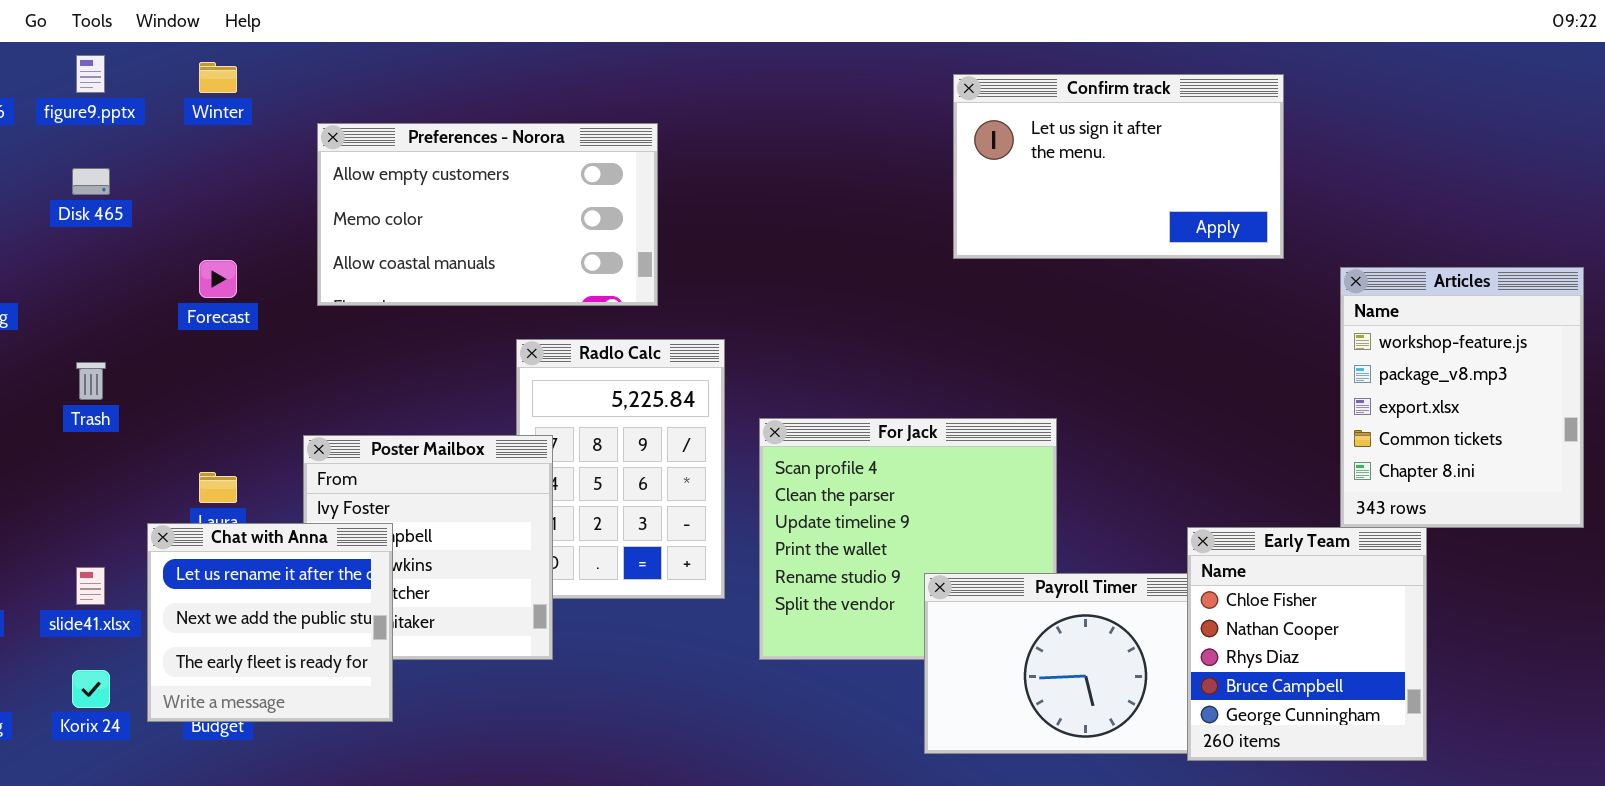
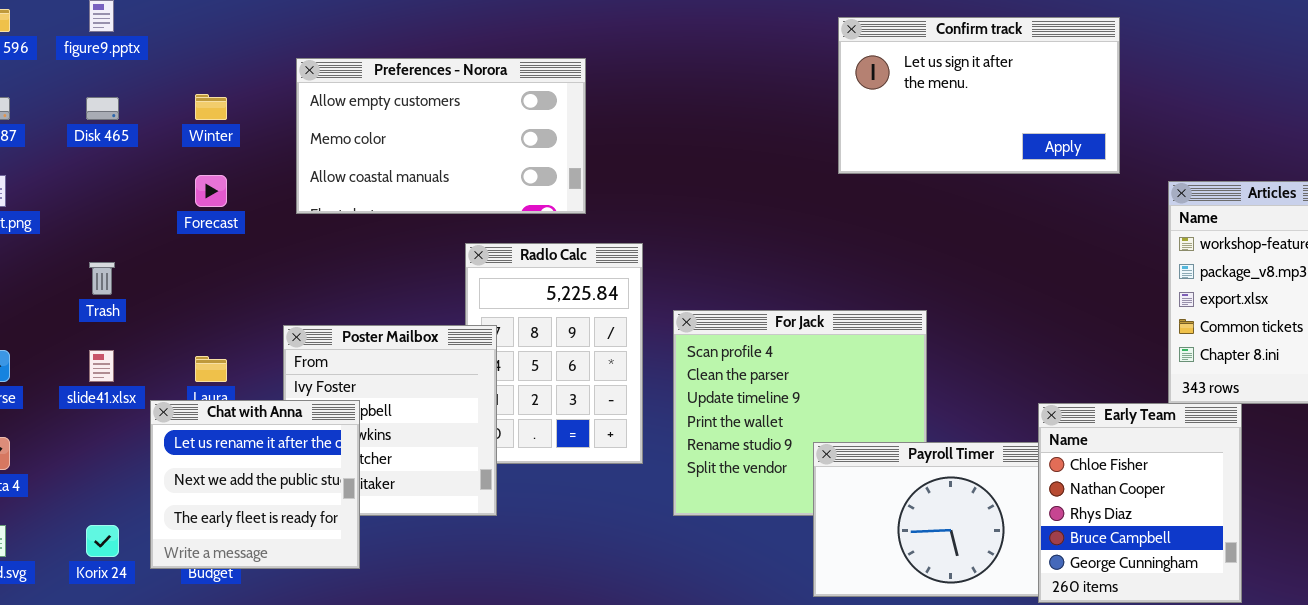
Winter: [199,62,237,93] -> [195,94,227,120], moved
slide41.xlsx: [76,567,105,605] -> [89,350,114,382], moved

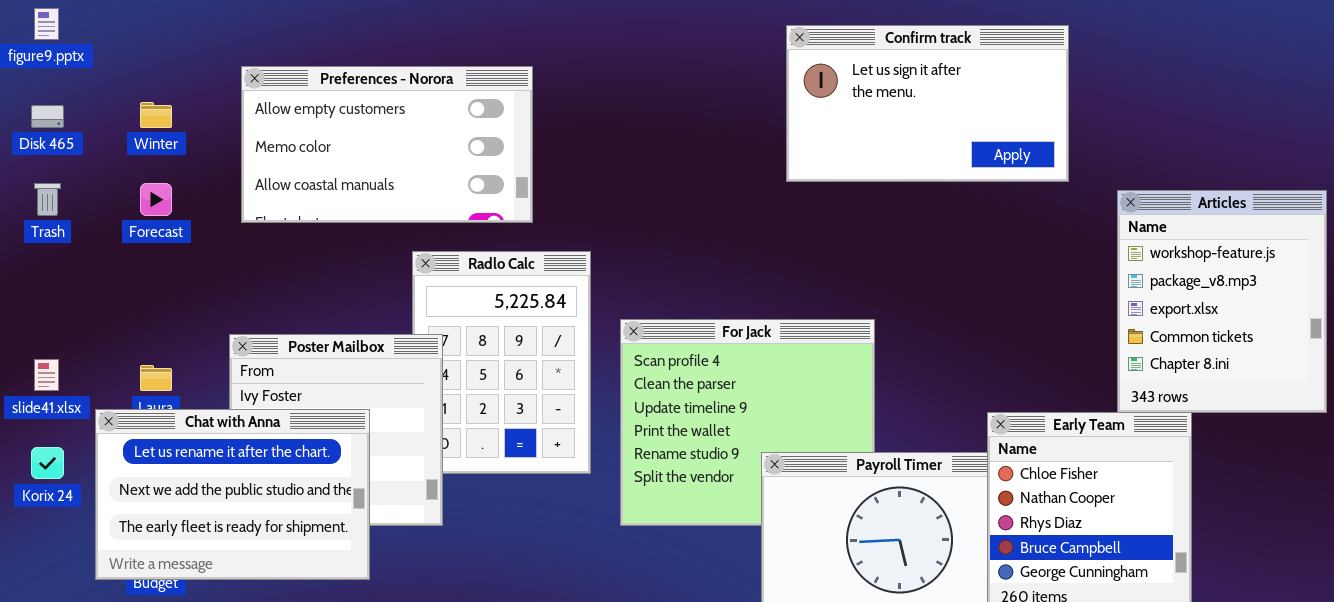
Trash: [89,262,115,295] -> [34,183,61,216], moved
Chat with Anna: [150,400,360,569] -> [95,409,370,580], resized
Korix 24: [86,525,119,557] -> [31,447,64,479], moved

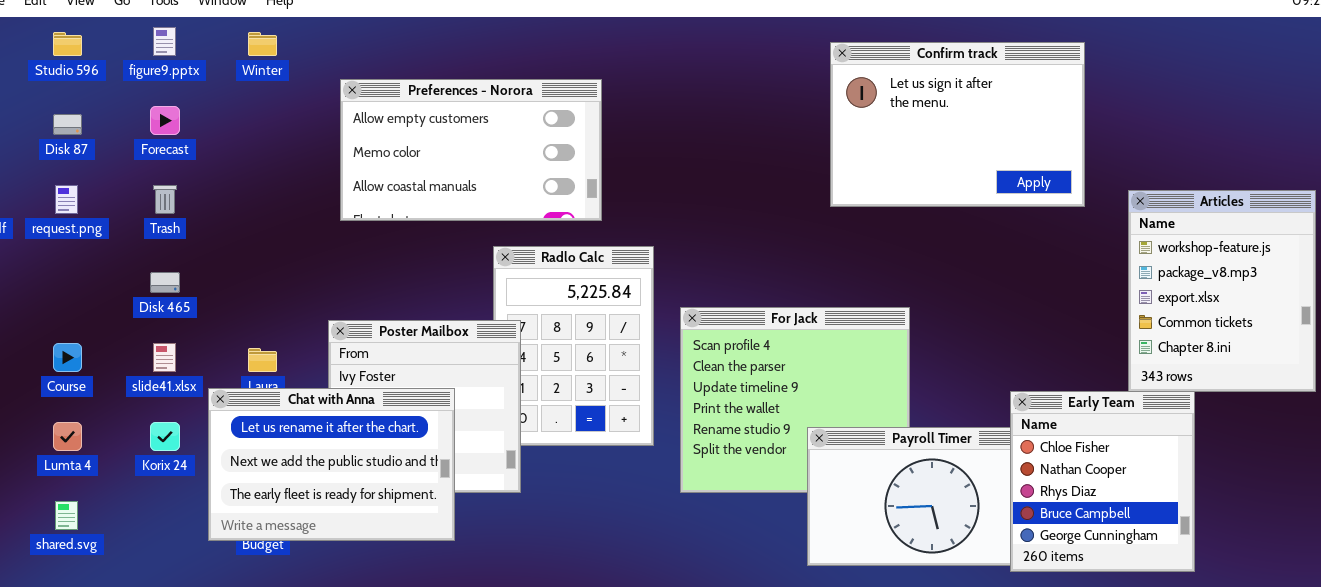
Confirm track: [786,25,1069,182] -> [830,42,1085,207], resized
Winter: [140,102,172,128] -> [248,32,277,56], moved
Disk 465: [31,105,64,128] -> [150,272,180,293], moved
Forecast: [140,183,172,216] -> [150,106,180,135], moved

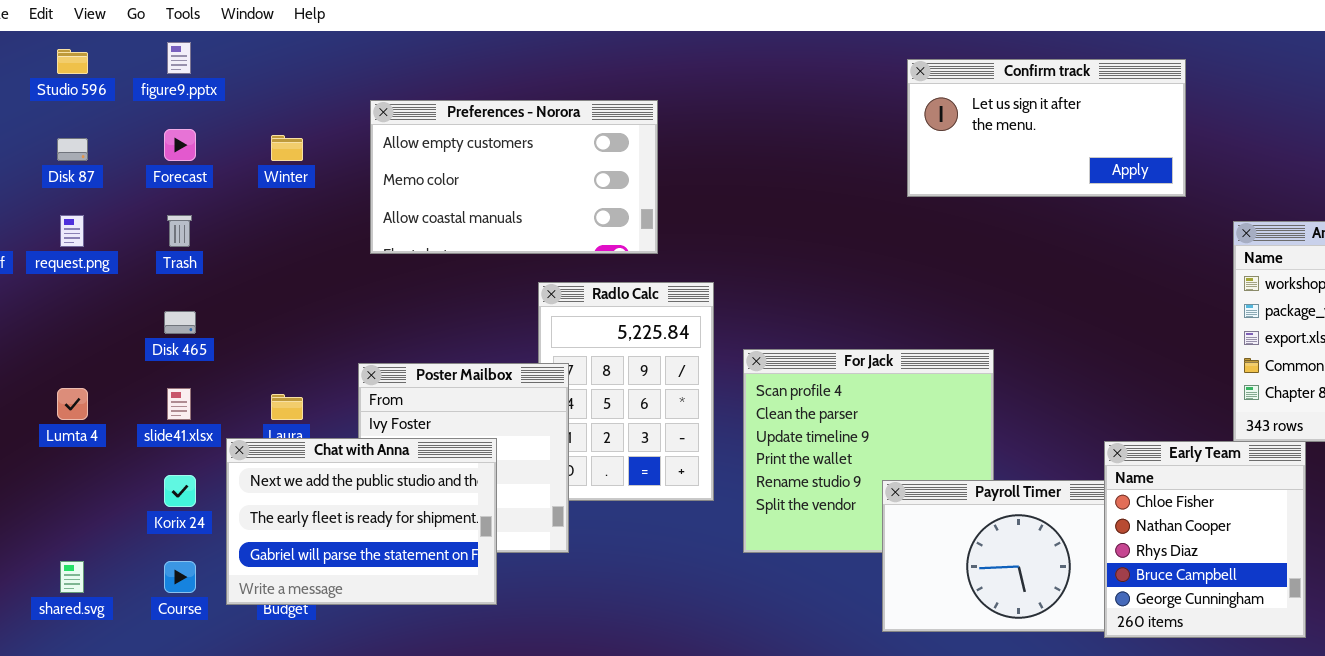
Winter: [248,32,277,56] -> [271,135,303,161], moved
Confirm track: [830,42,1085,207] -> [907,59,1186,197], resized
Course: [53,343,82,372] -> [164,561,196,593], moved
Chat with Anna: [208,388,455,541] -> [226,438,497,605], scrolled down 1 row
Lumta 4: [53,422,82,451] -> [57,388,88,420], moved

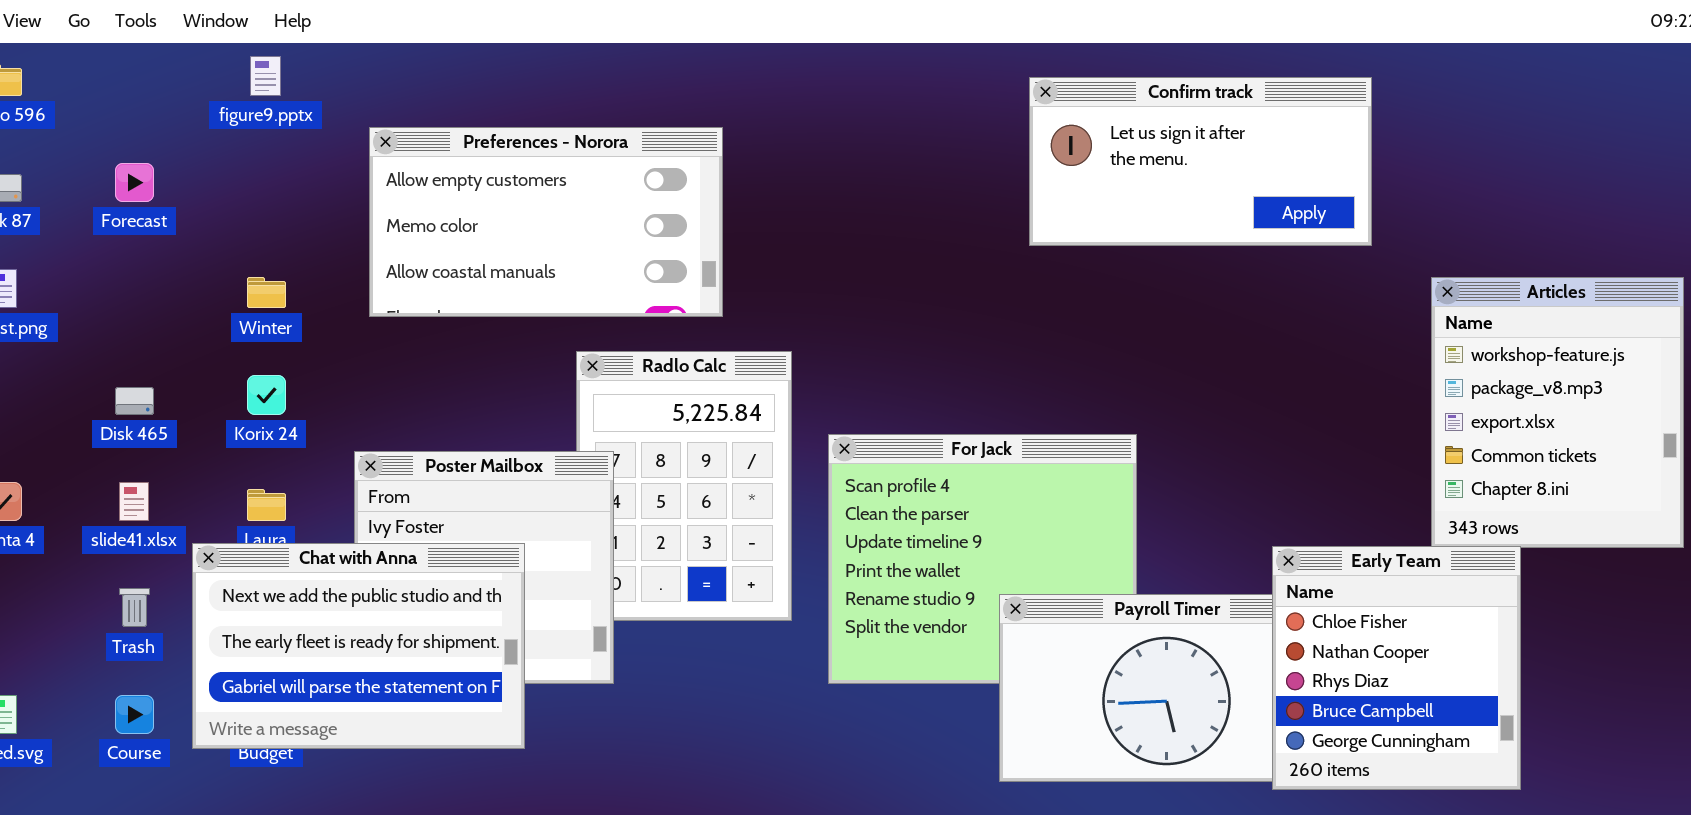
figure9.pptx: [167,42,191,74] -> [250,56,281,96], moved
Winter: [271,135,303,161] -> [247,277,286,308], moved
Trash: [167,215,192,247] -> [119,588,150,627], moved
Korix 24: [164,475,196,507] -> [247,375,286,415], moved

